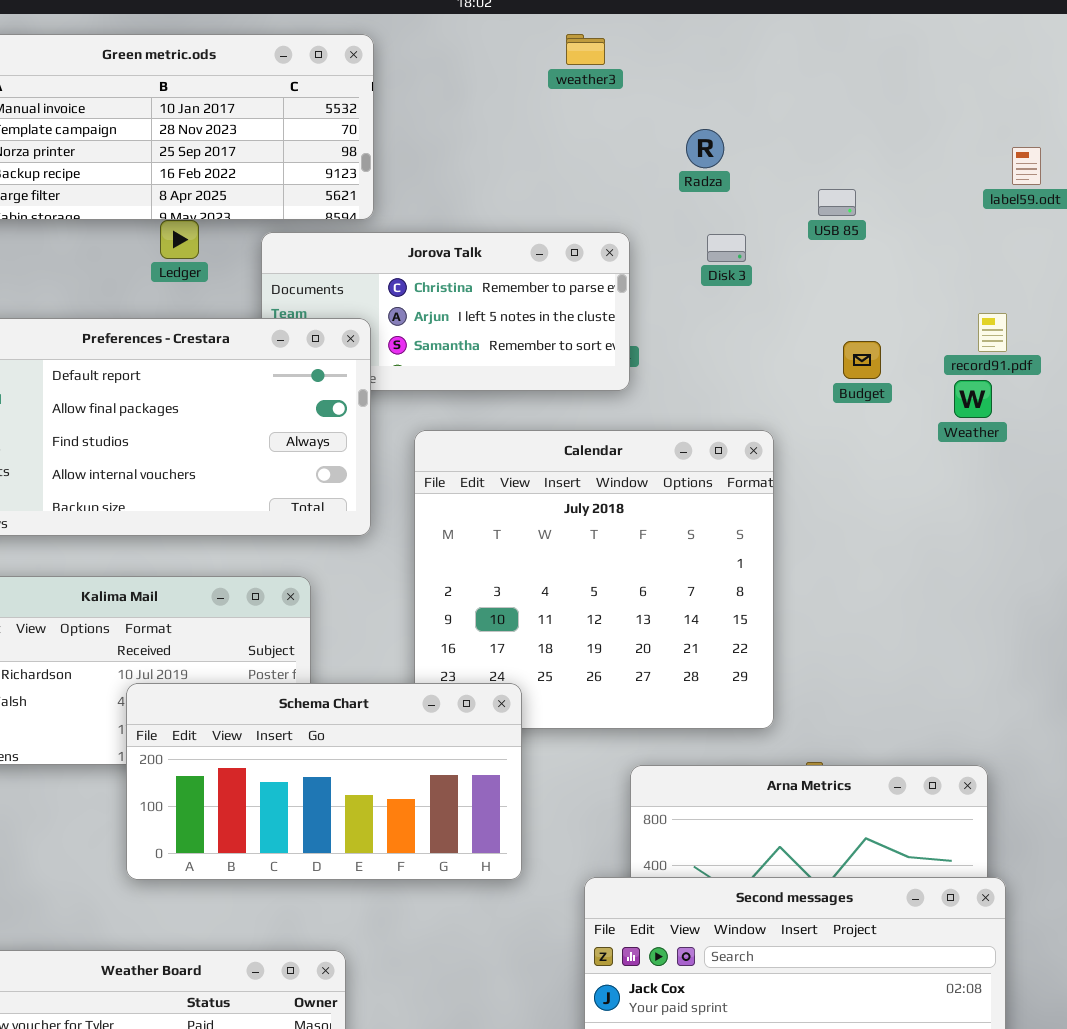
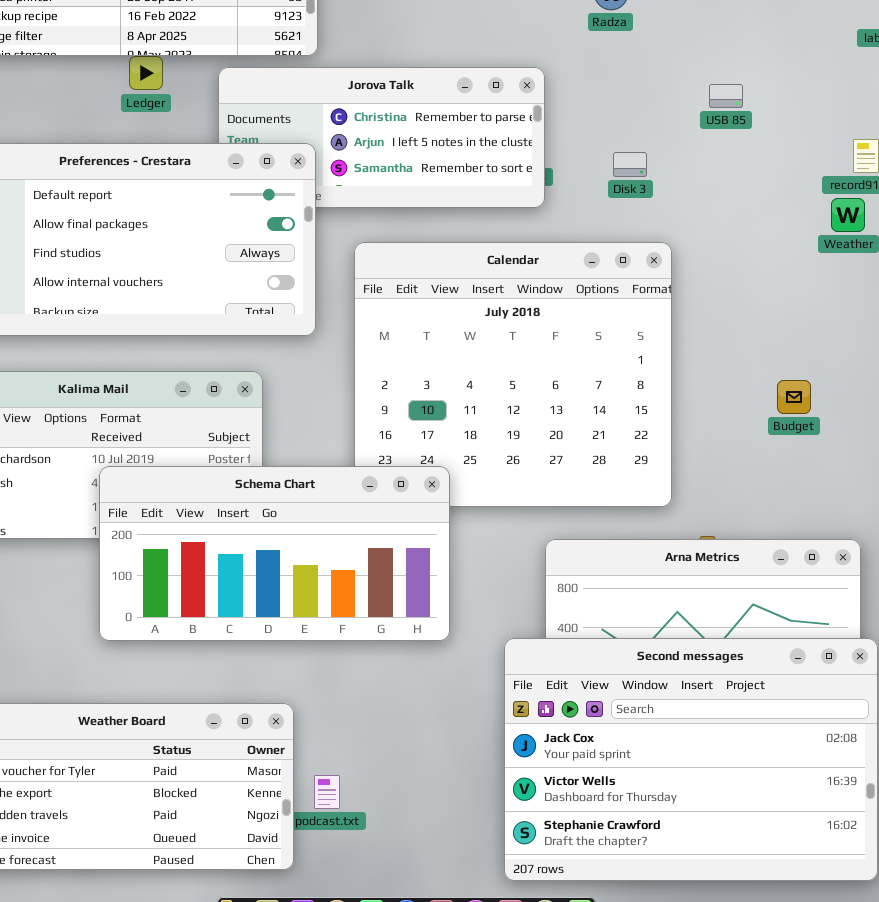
USB 85: [818,189,856,216] -> [709,84,743,108], moved
Disk 3: [707,234,746,262] -> [613,152,647,177], moved
Budget: [843,341,881,379] -> [777,380,811,414], moved

